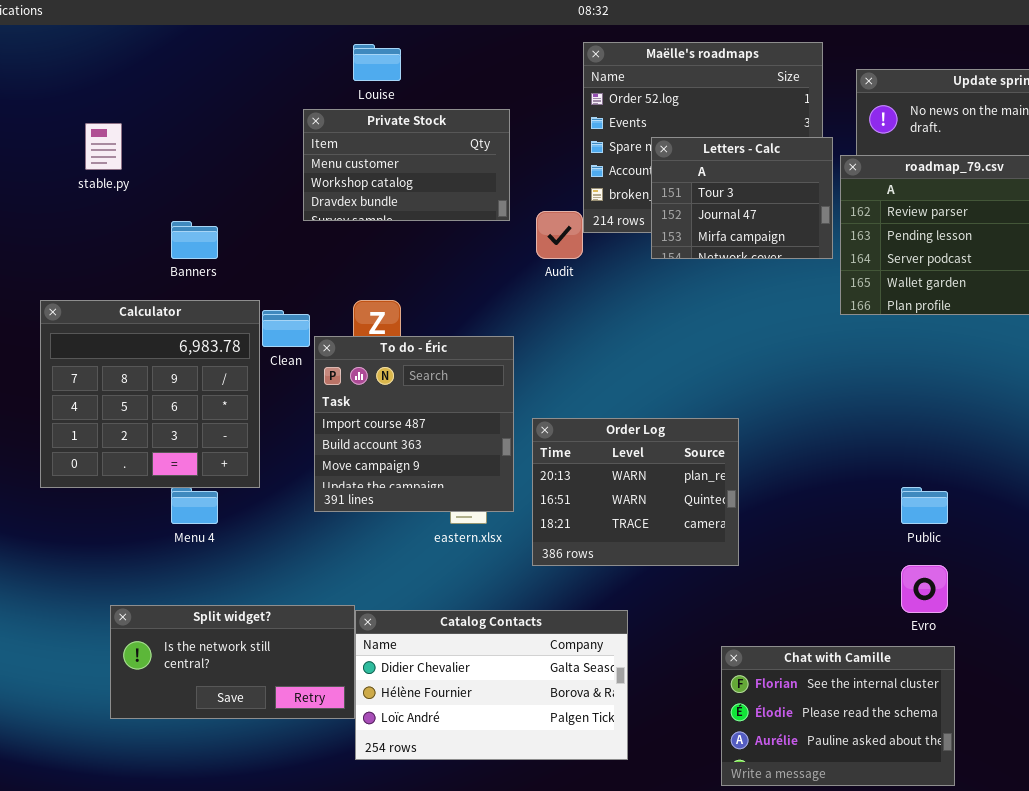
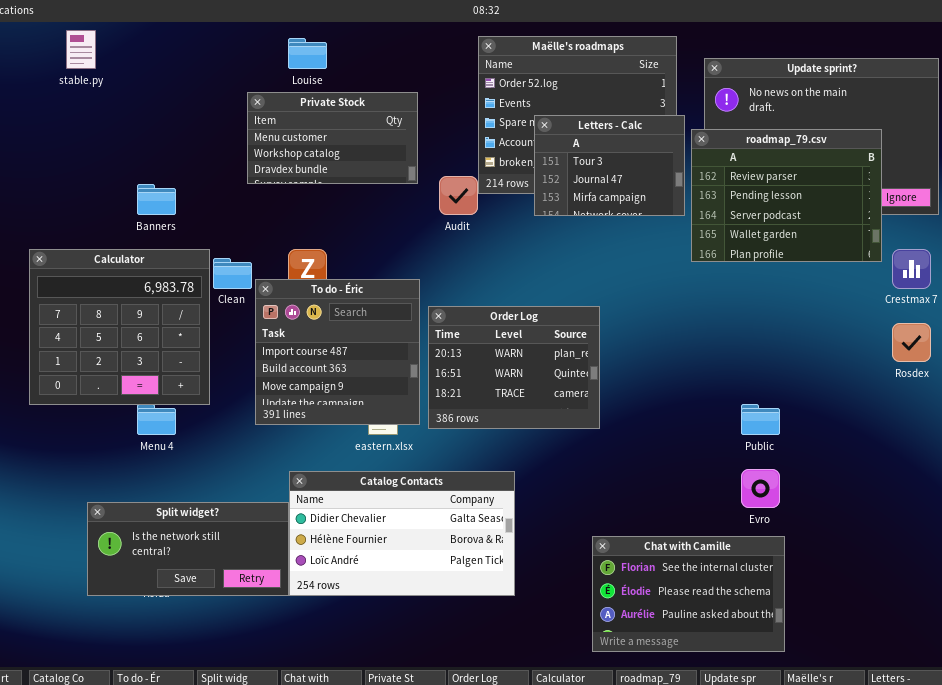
stable.py: [85,123,122,170] -> [66,30,96,69], moved
Order Log: [532,418,739,566] -> [428,306,600,429], moved
Catalog Contacts: [355,610,628,760] -> [289,471,515,596], moved

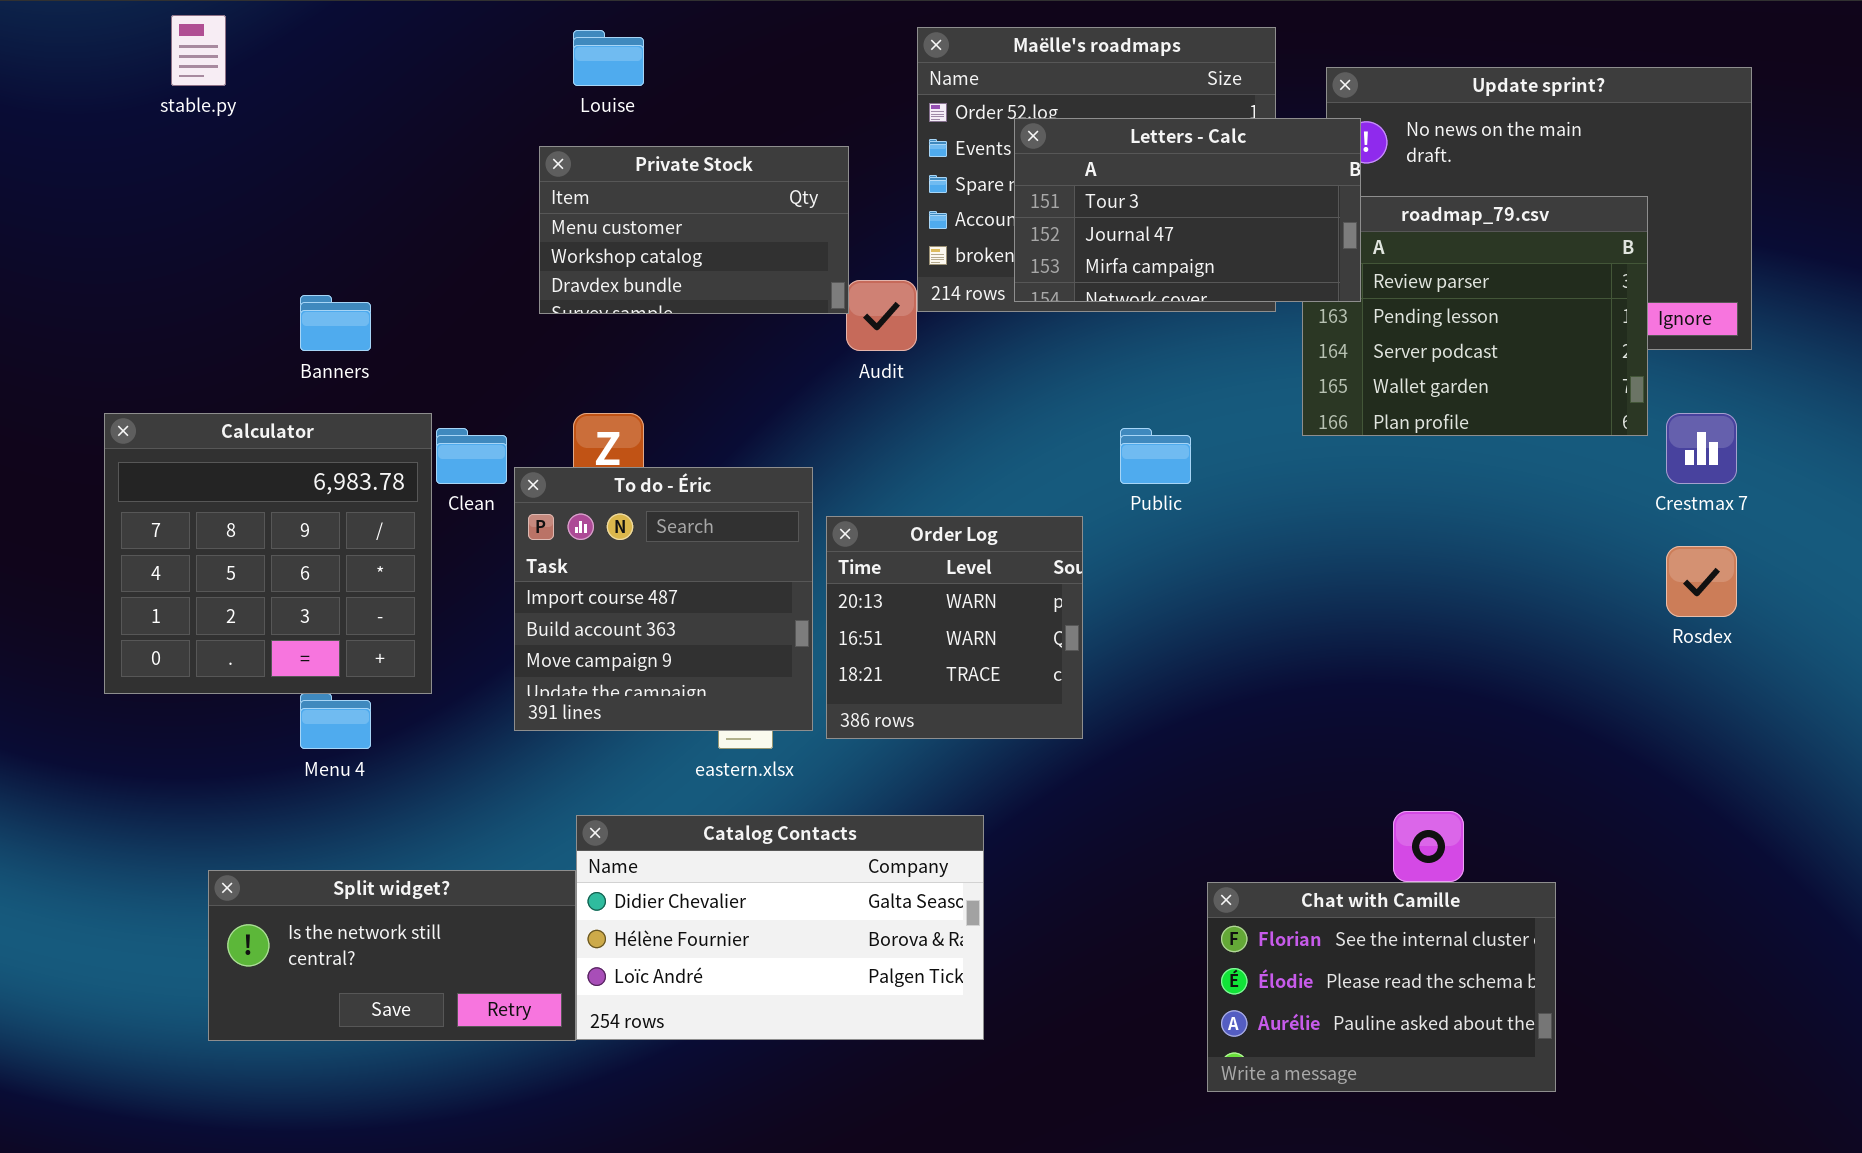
Private Stock: [247,92,418,184] -> [539,146,849,314], moved
Letters - Calc: [534,115,685,216] -> [1014,118,1361,302], moved, resized
Order Log: [428,306,600,429] -> [826,516,1083,739], resized
Public: [741,404,780,435] -> [1120,428,1191,484], moved
Chat with Camille: [592,536,785,652] -> [1207,882,1556,1092], moved

